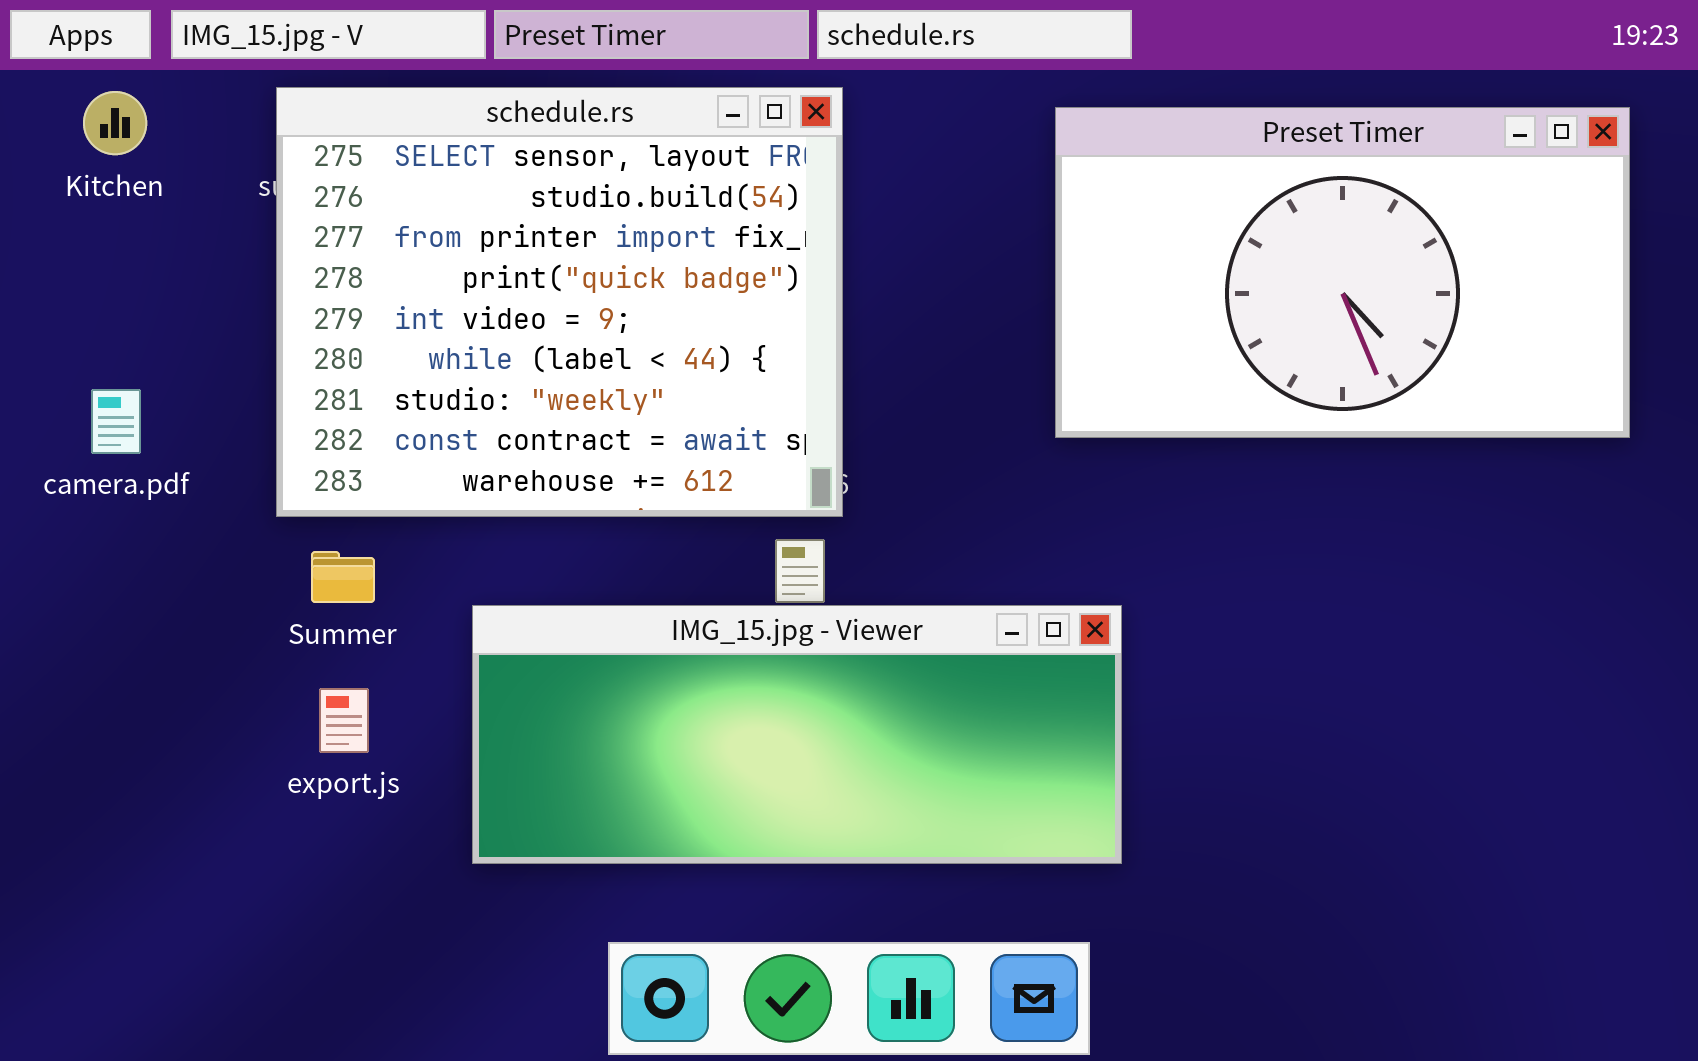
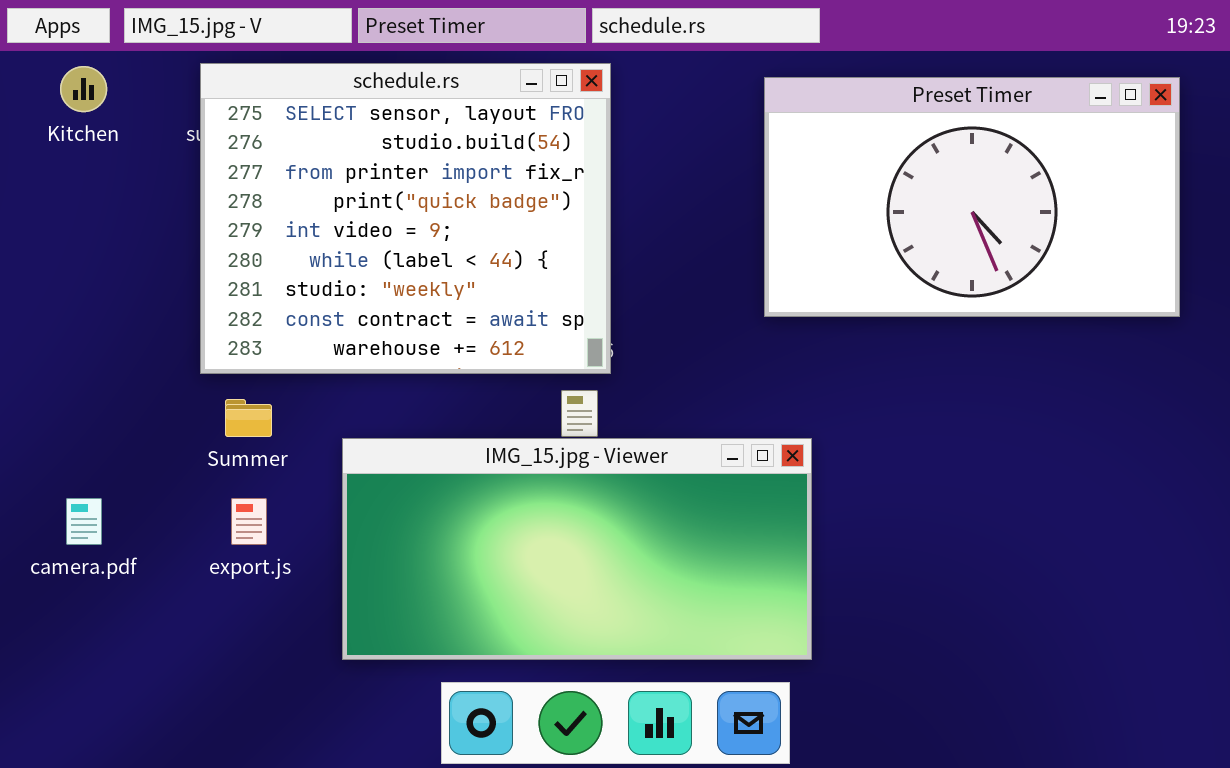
camera.pdf: [91,389,141,454] -> [66,498,102,545], moved
IMG_15.jpg - Viewer: [472,605,1122,864] -> [342,438,812,660], resized

